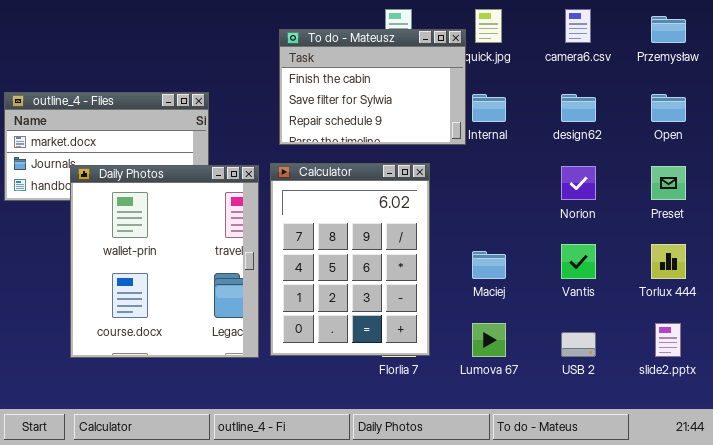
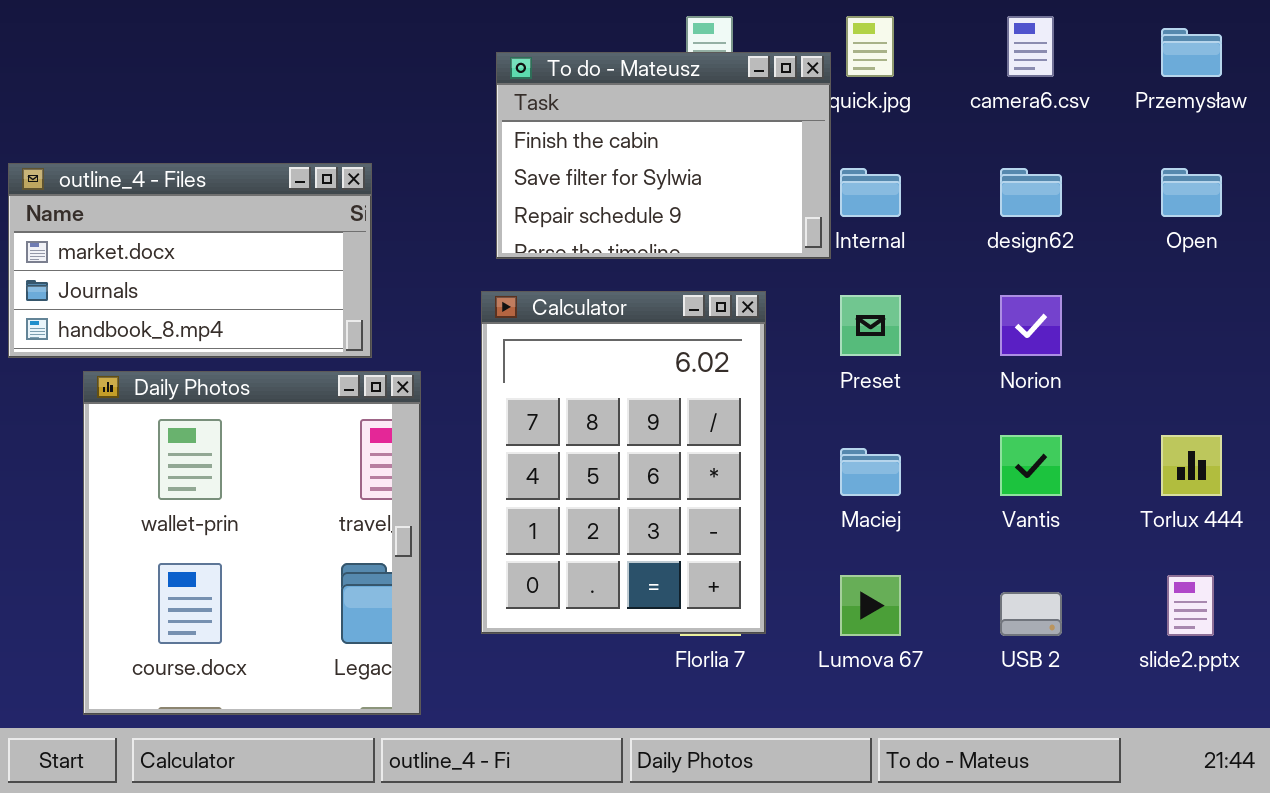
Daily Photos: [70,165,259,358] -> [83,371,421,715], moved
Preset: [651,166,686,200] -> [840,295,901,356], moved

